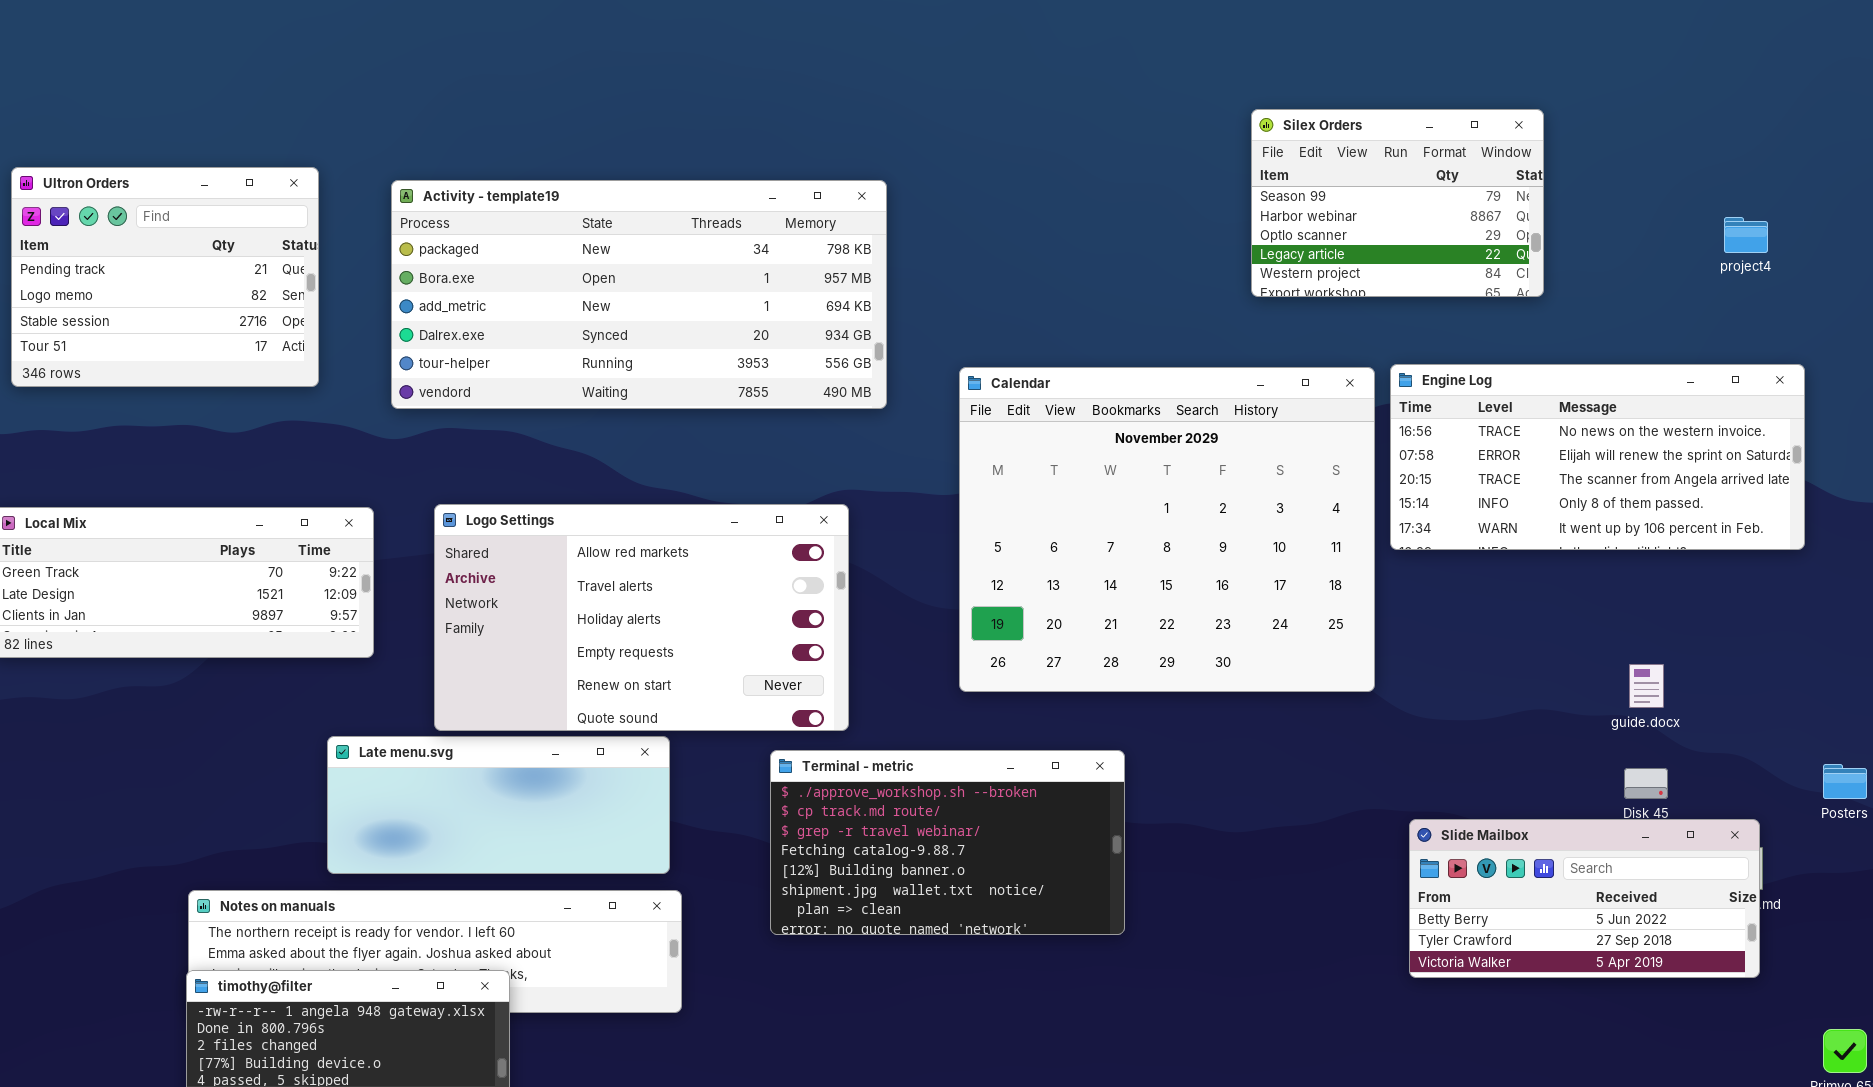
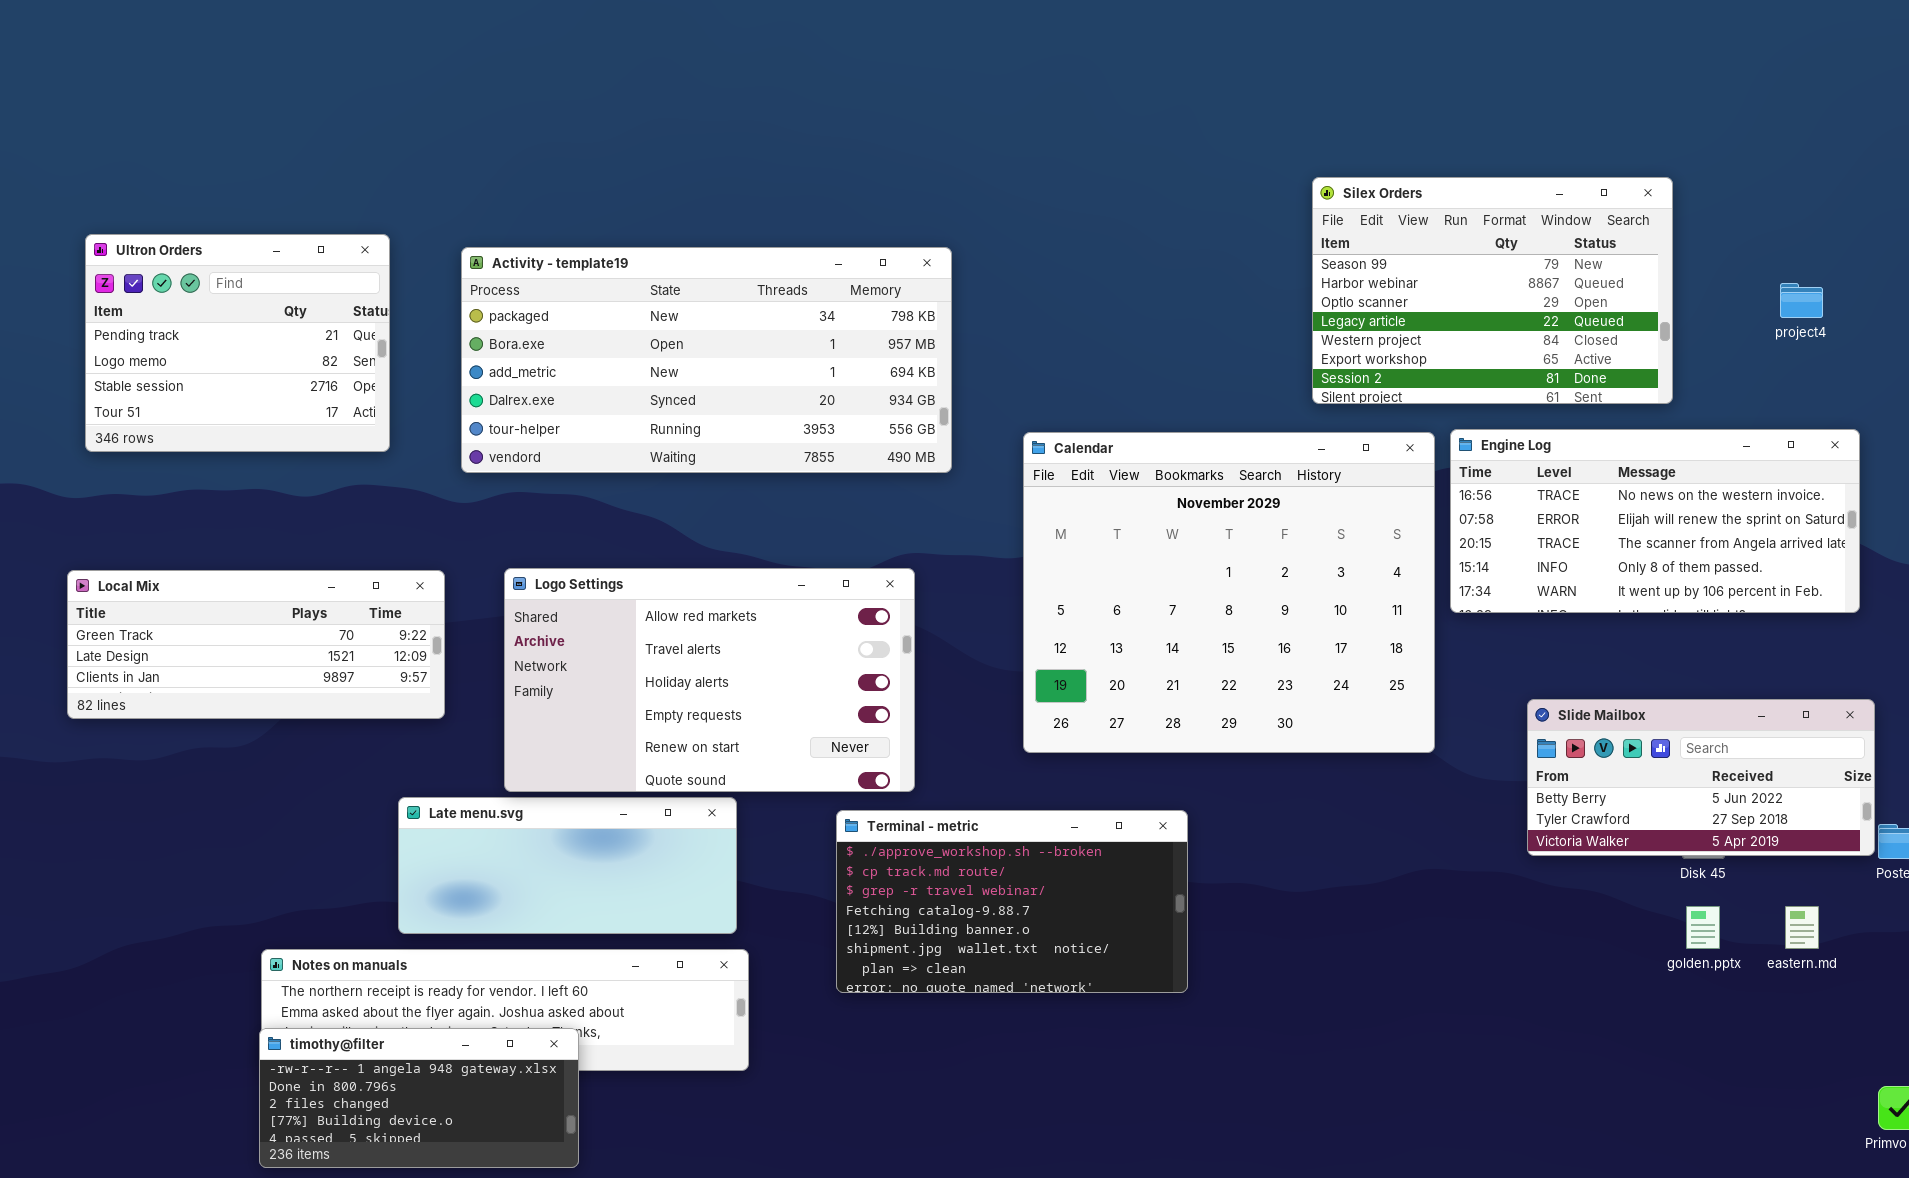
Silex Orders: [1251,109,1544,297] -> [1312,177,1673,404], resized
Slide Mailbox: [1409,819,1760,978] -> [1527,699,1875,856], moved

